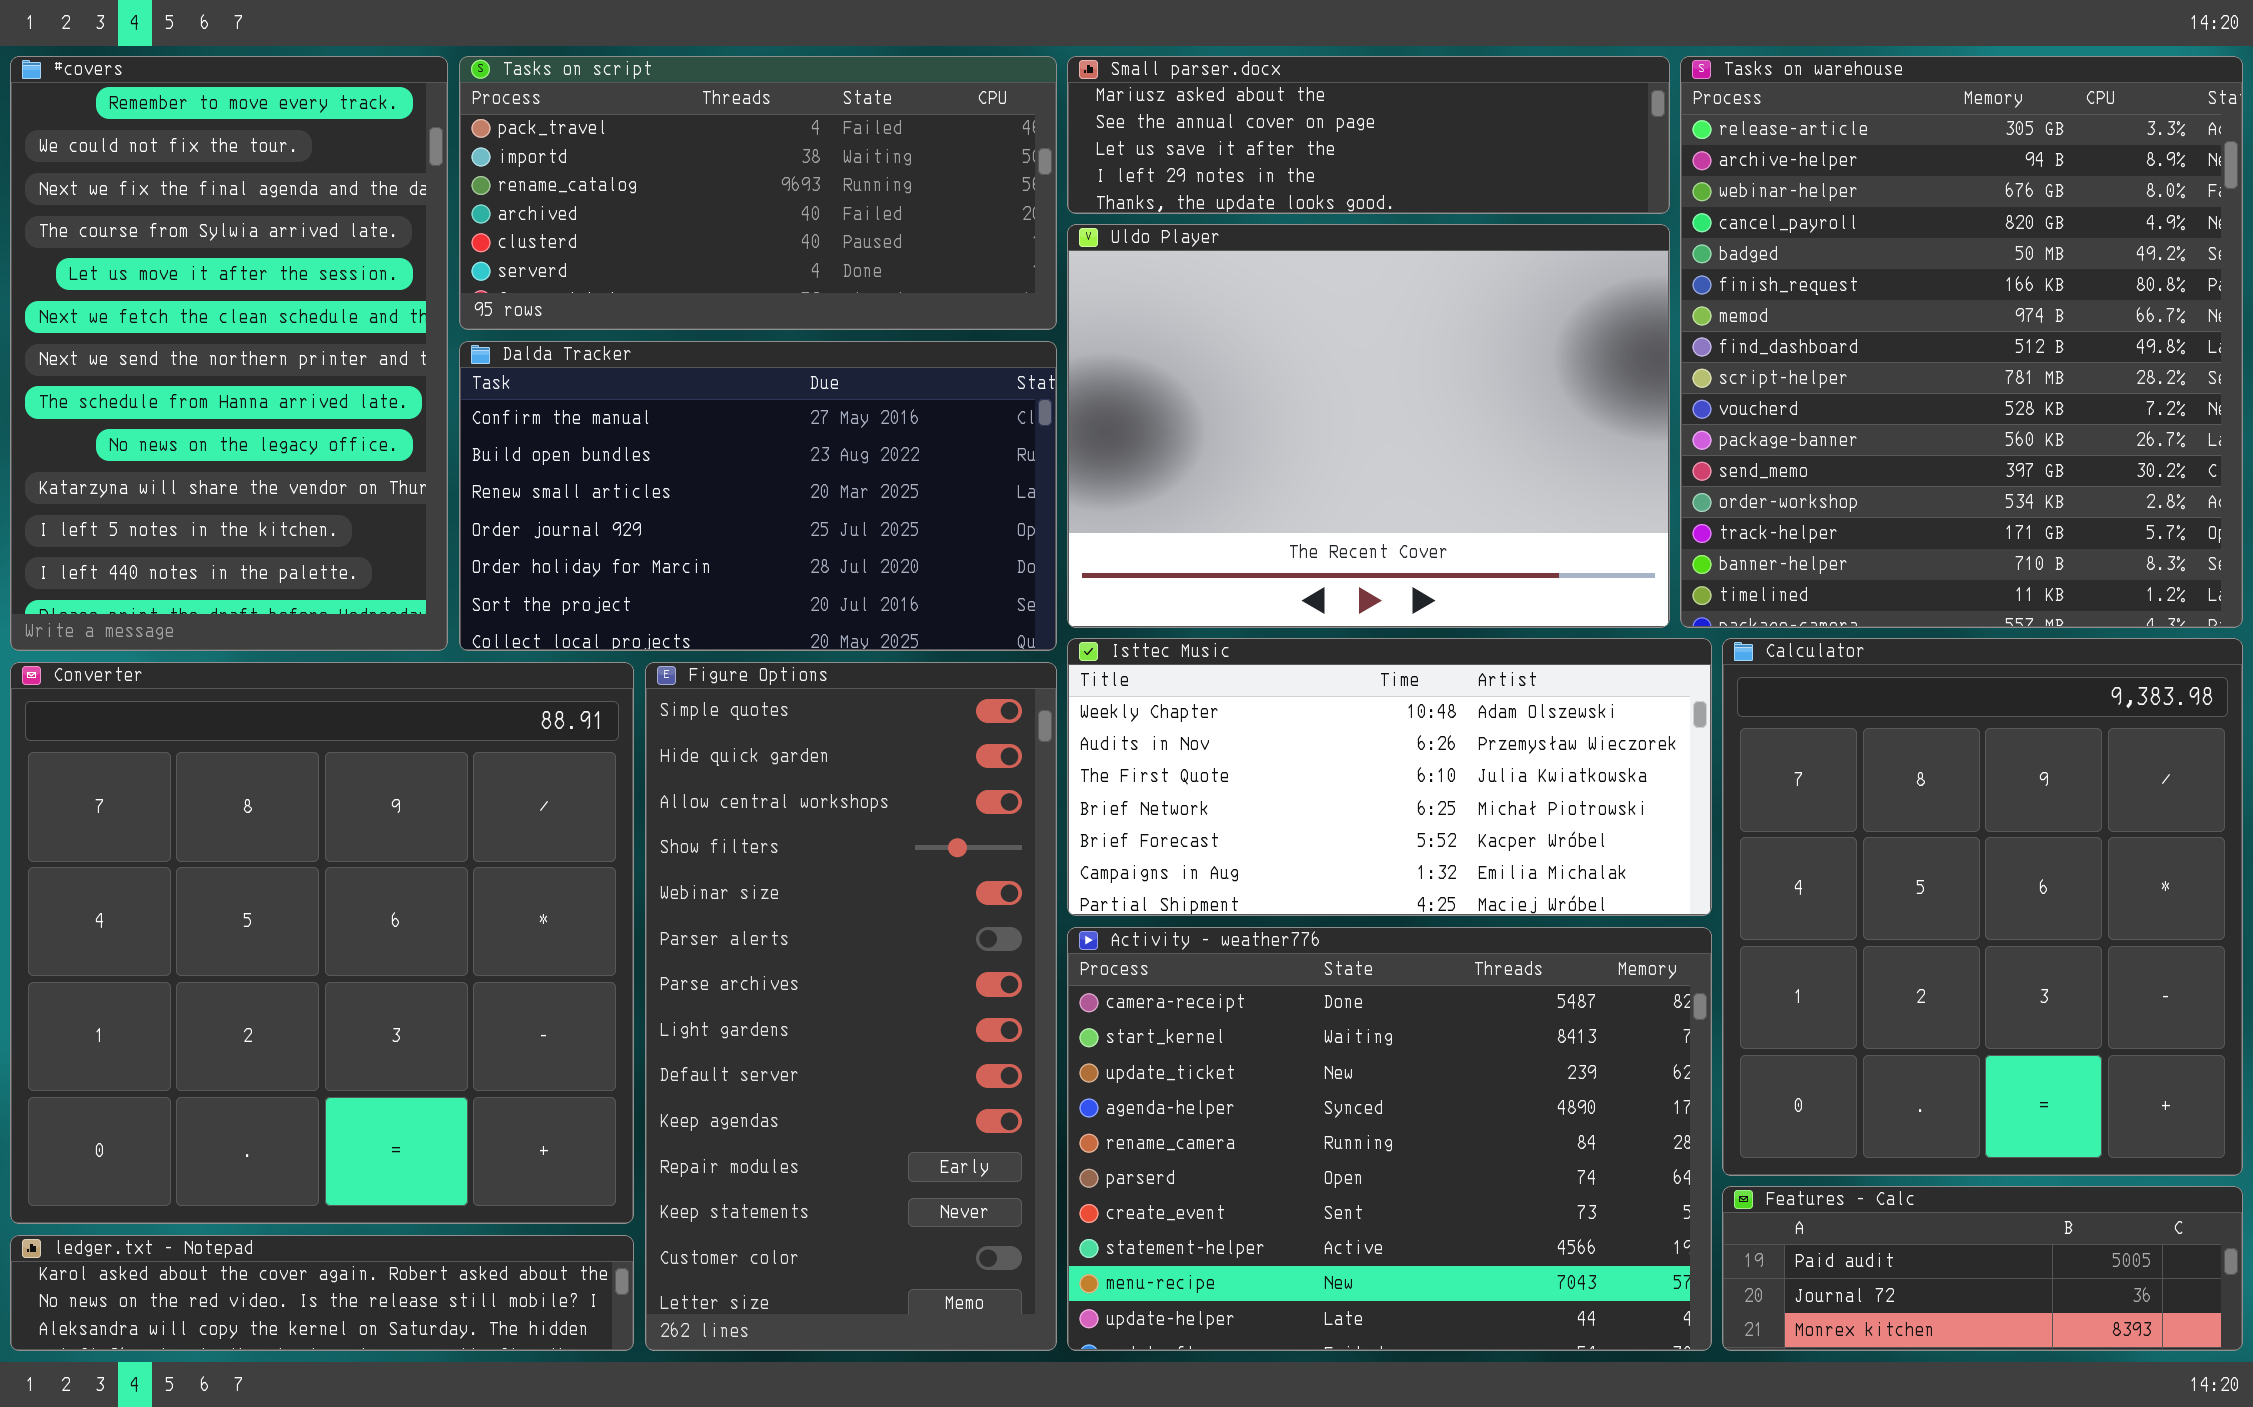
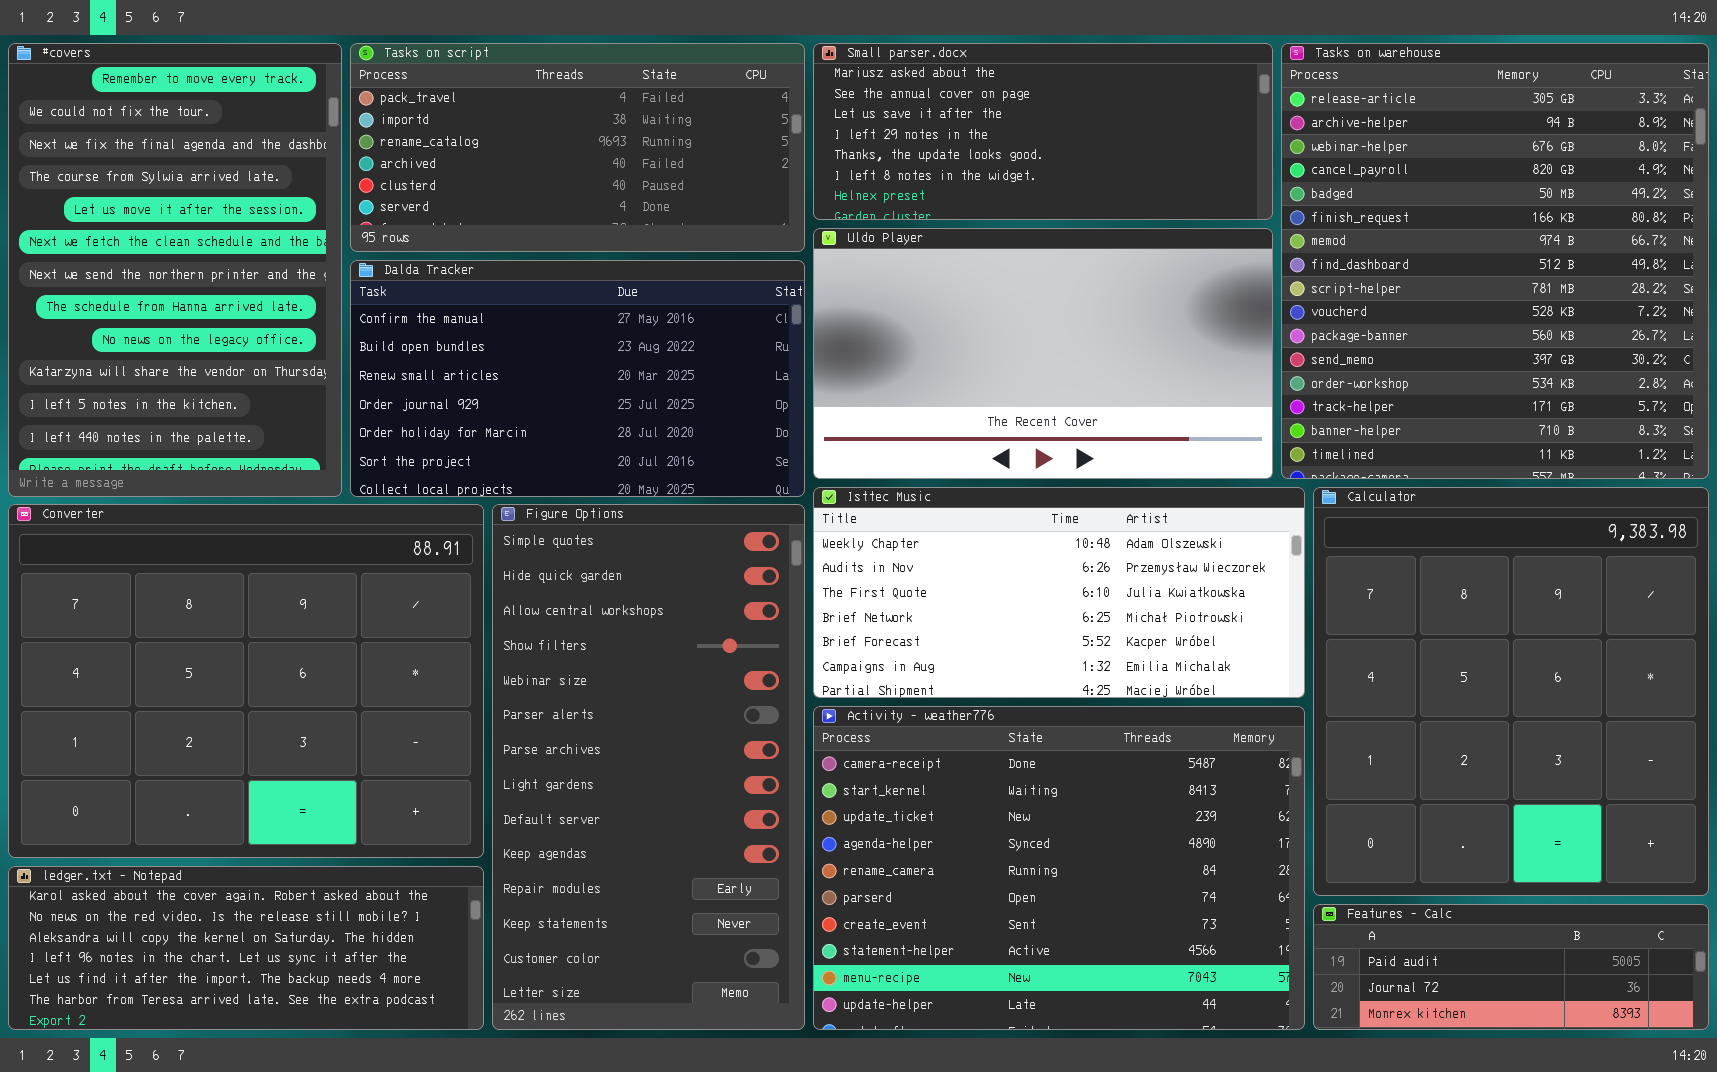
Small parser.docx: [1067,56,1670,214] -> [813,43,1273,220], resized
Uldo Player: [1067,224,1670,628] -> [813,228,1273,479], resized
Converter: [10,662,634,1224] -> [8,504,484,858], resized
ledger.txt - Notepad: [10,1235,634,1351] -> [8,866,484,1030], resized

